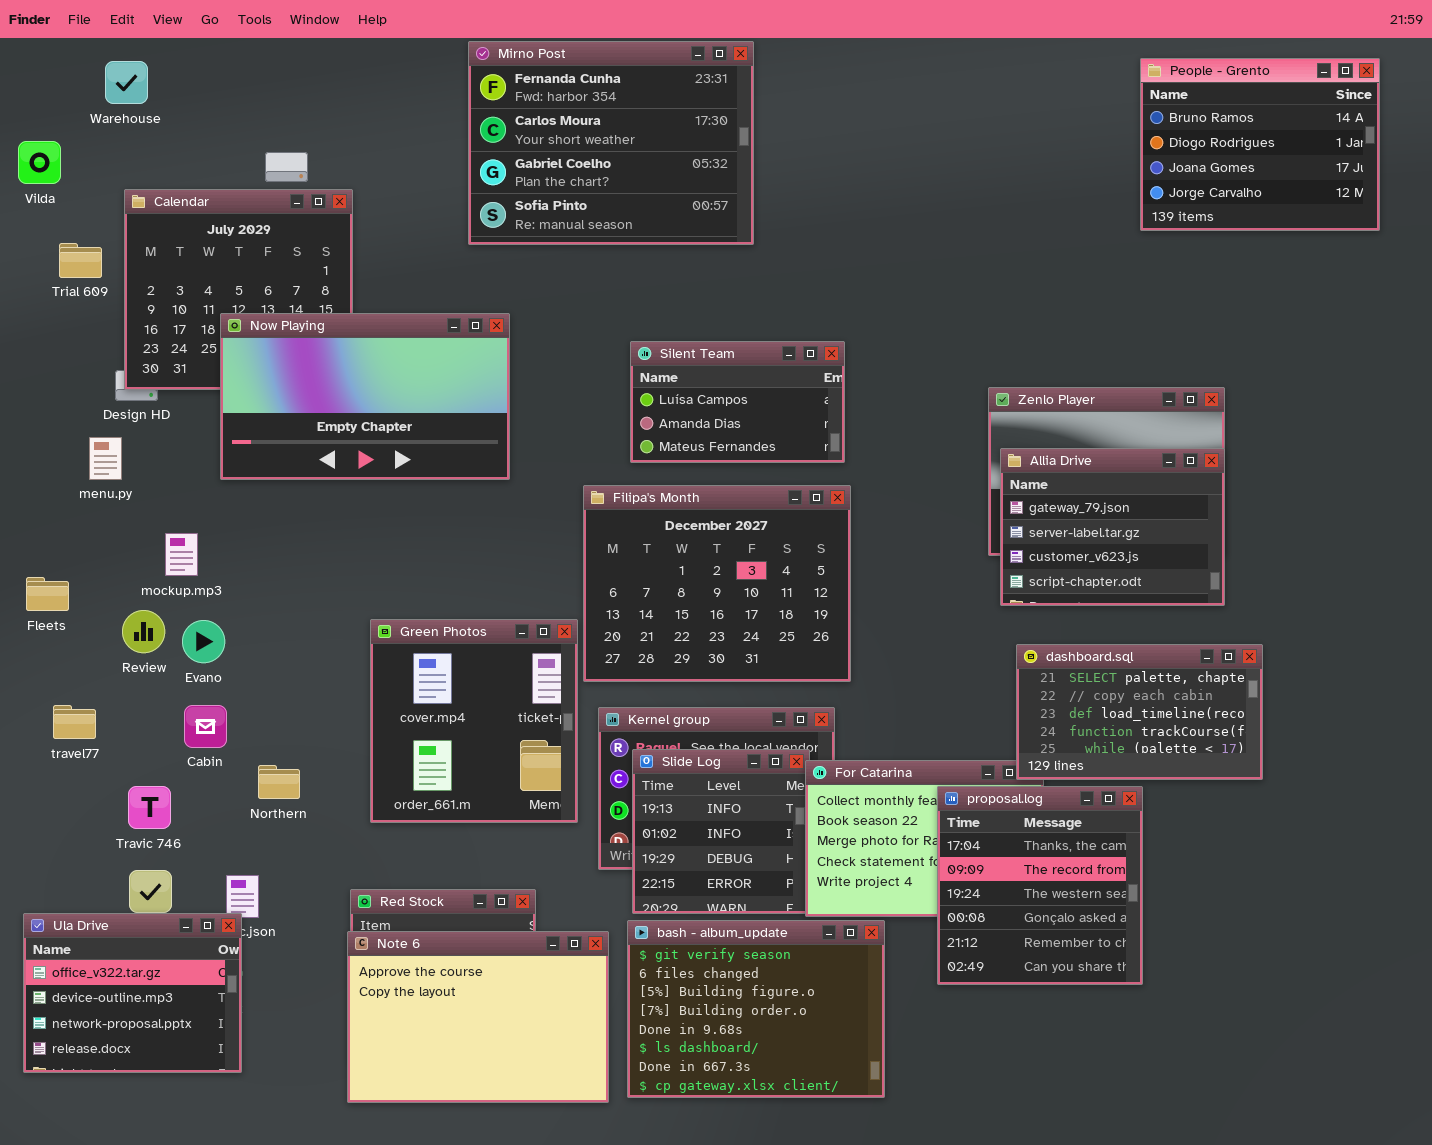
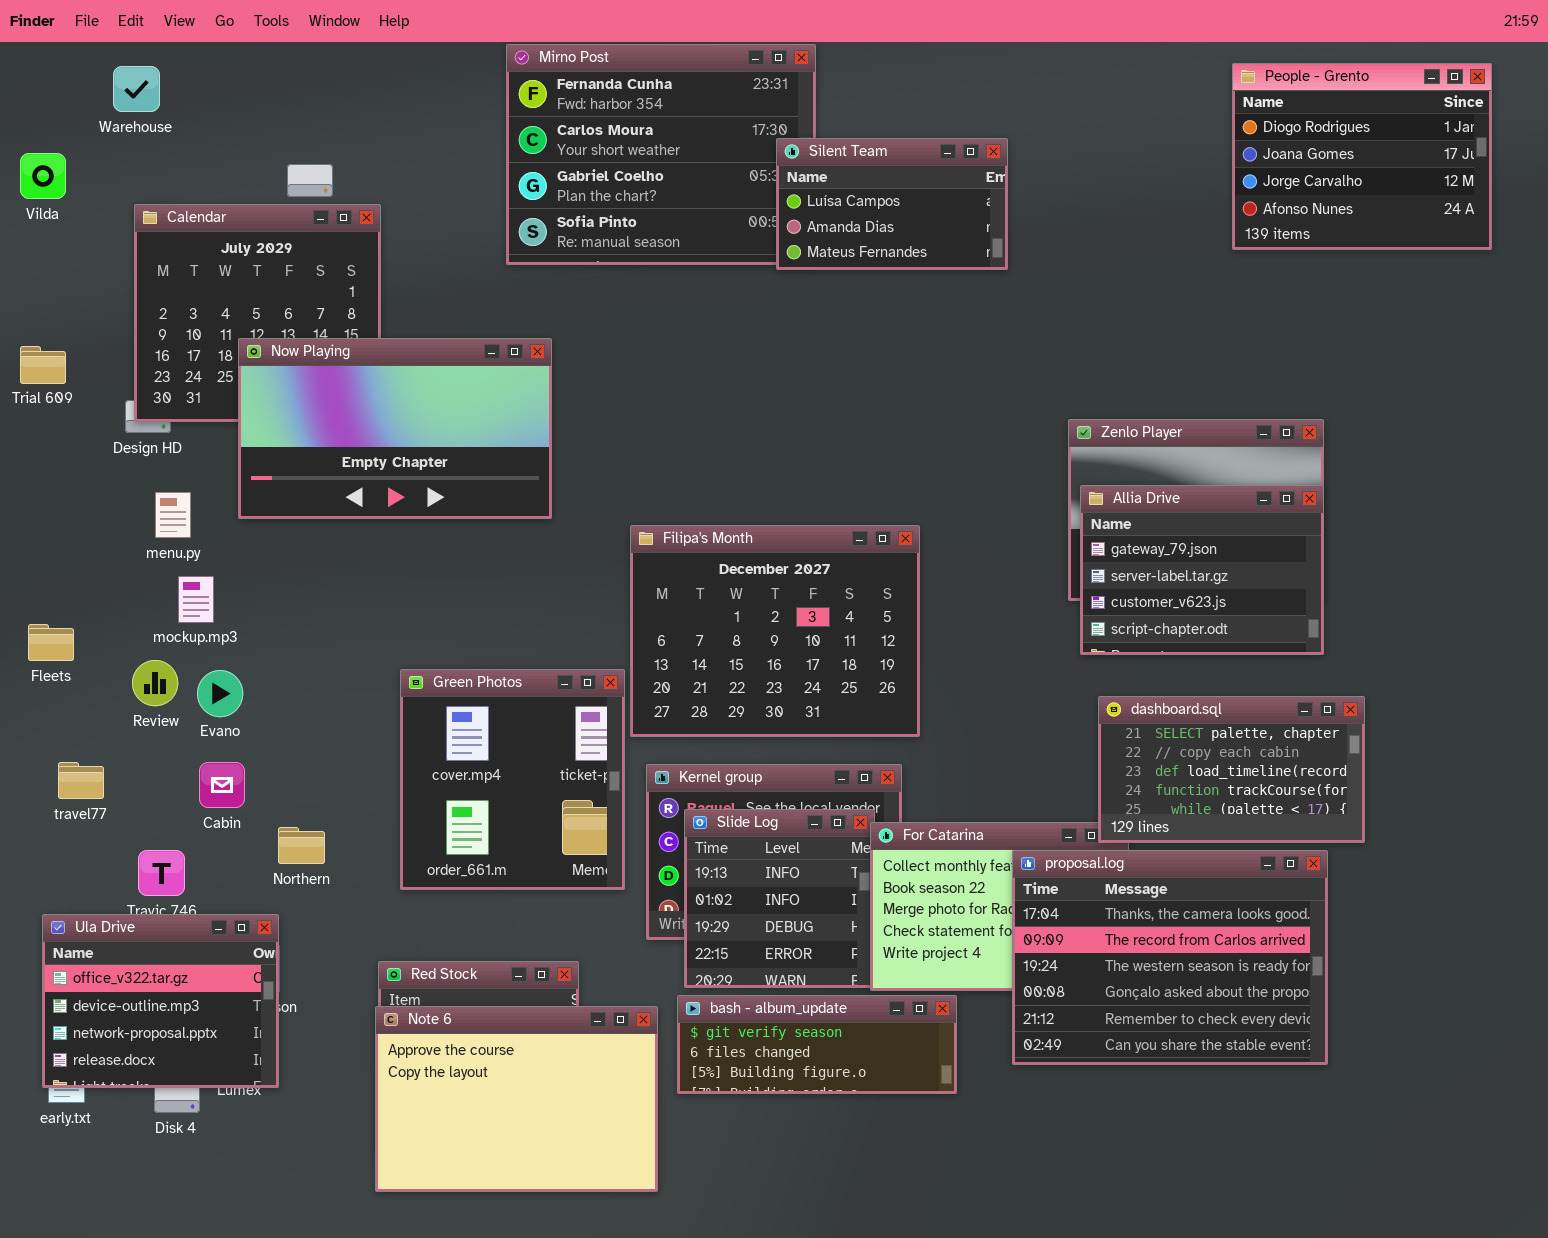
People - Grento: [1140,58,1380,231] -> [1232,63,1492,250], scrolled down 1 row
Trial 609: [59,243,102,278] -> [20,346,66,384], moved
Silent Team: [630,341,845,463] -> [776,138,1008,270], moved
menu.py: [89,437,122,480] -> [155,492,191,538], moved
proposal.log: [937,786,1143,985] -> [1012,850,1328,1065], resized
Ula Drive: [23,913,242,1073] -> [42,914,279,1088], moved
bash - album_update: [627,920,885,1098] -> [677,995,957,1094], resized

